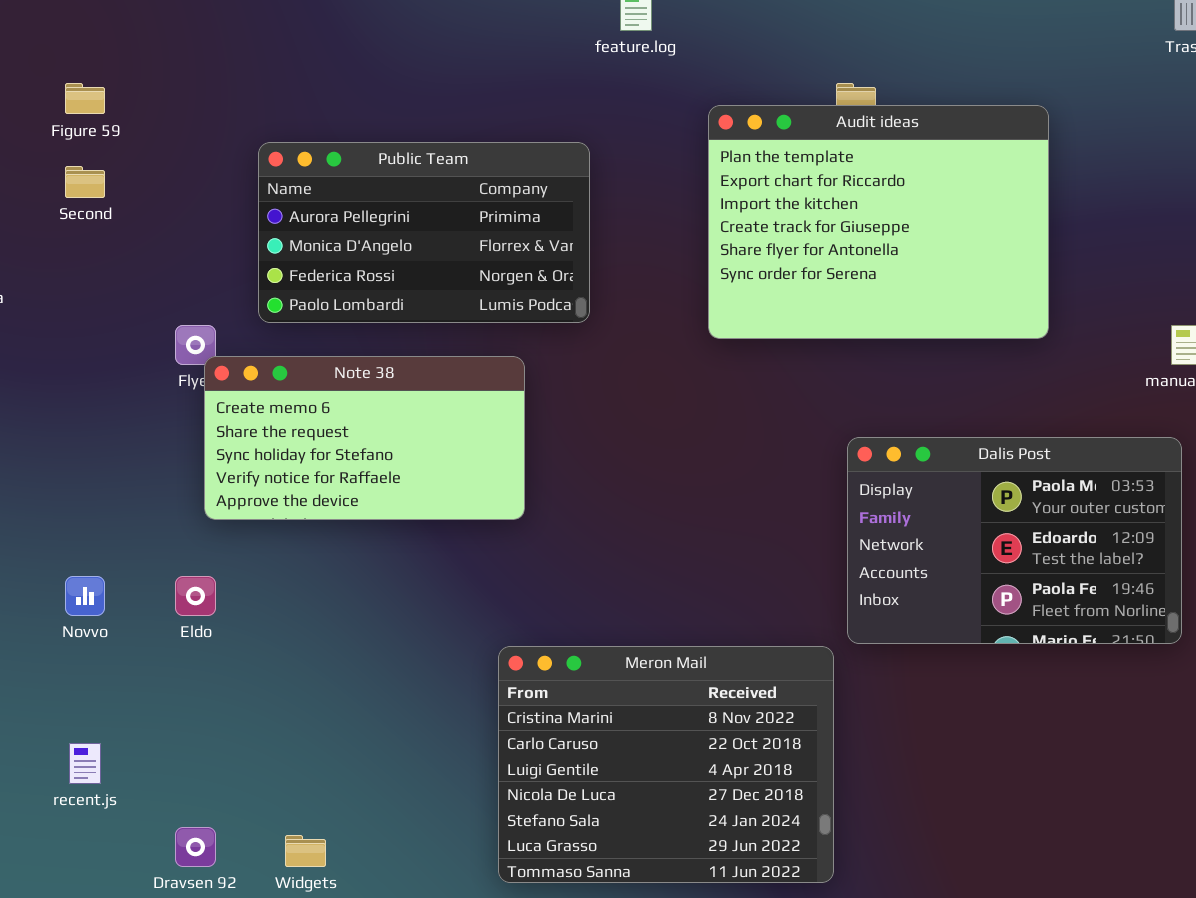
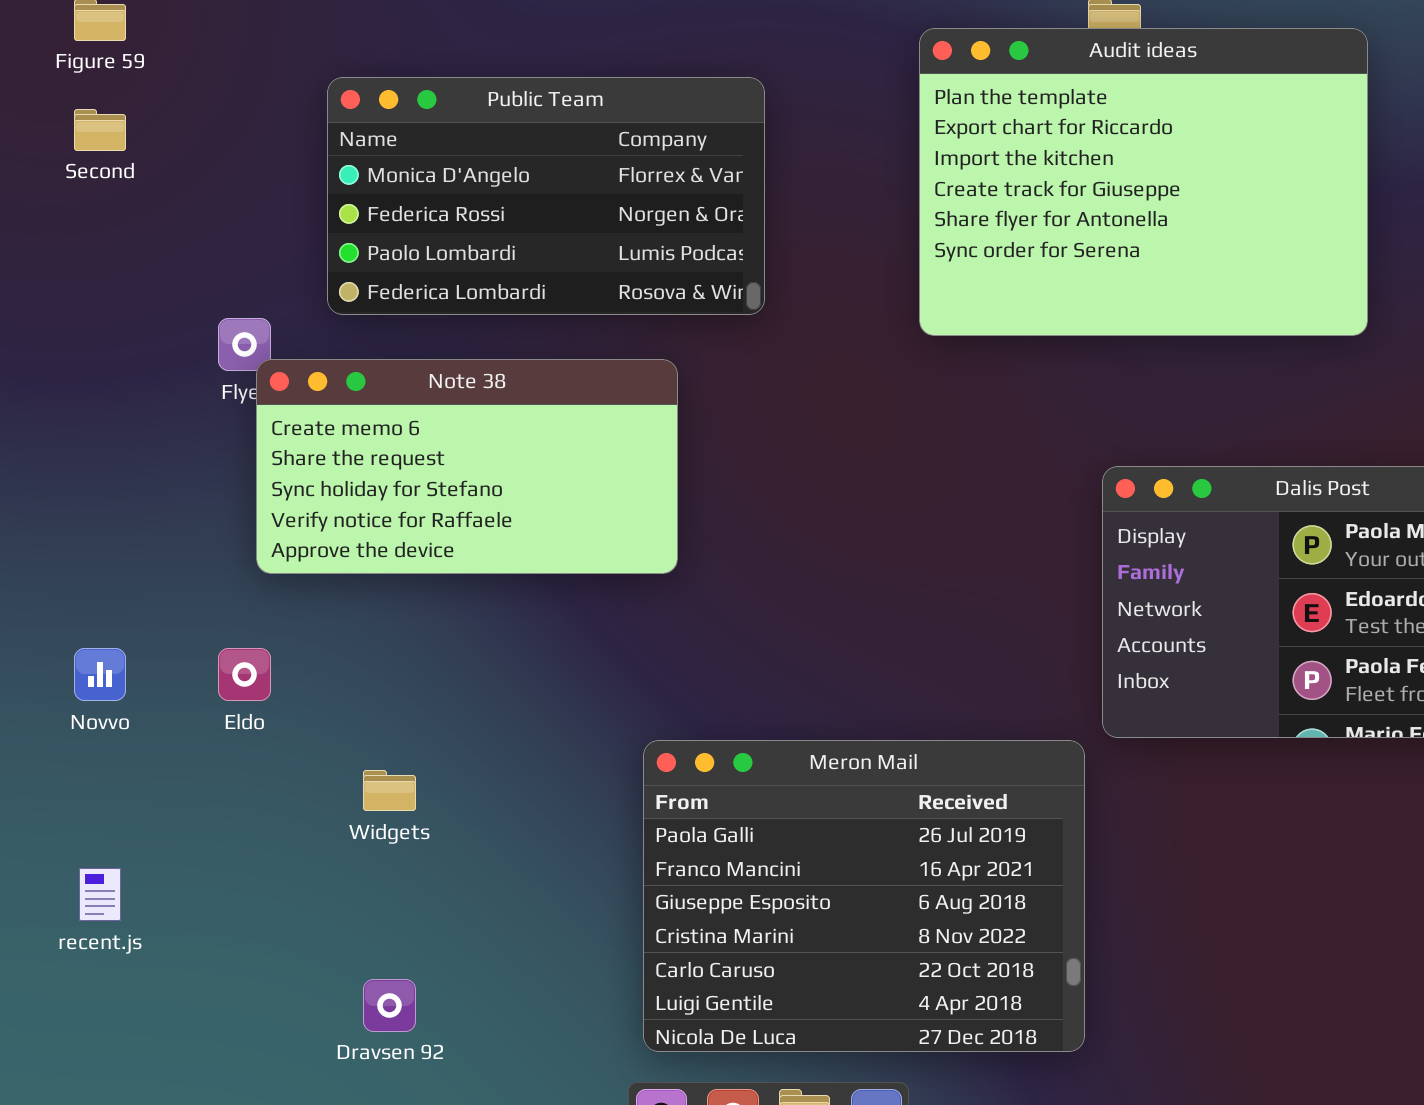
Public Team: [258,142,590,323] -> [327,77,765,315], scrolled down 1 row
Meron Mail: [498,646,834,883] -> [643,740,1085,1052], scrolled up 3 rows
Dravsen 92: [175,827,216,867] -> [363,979,416,1032], moved
Widgets: [285,835,326,867] -> [363,770,416,811], moved

